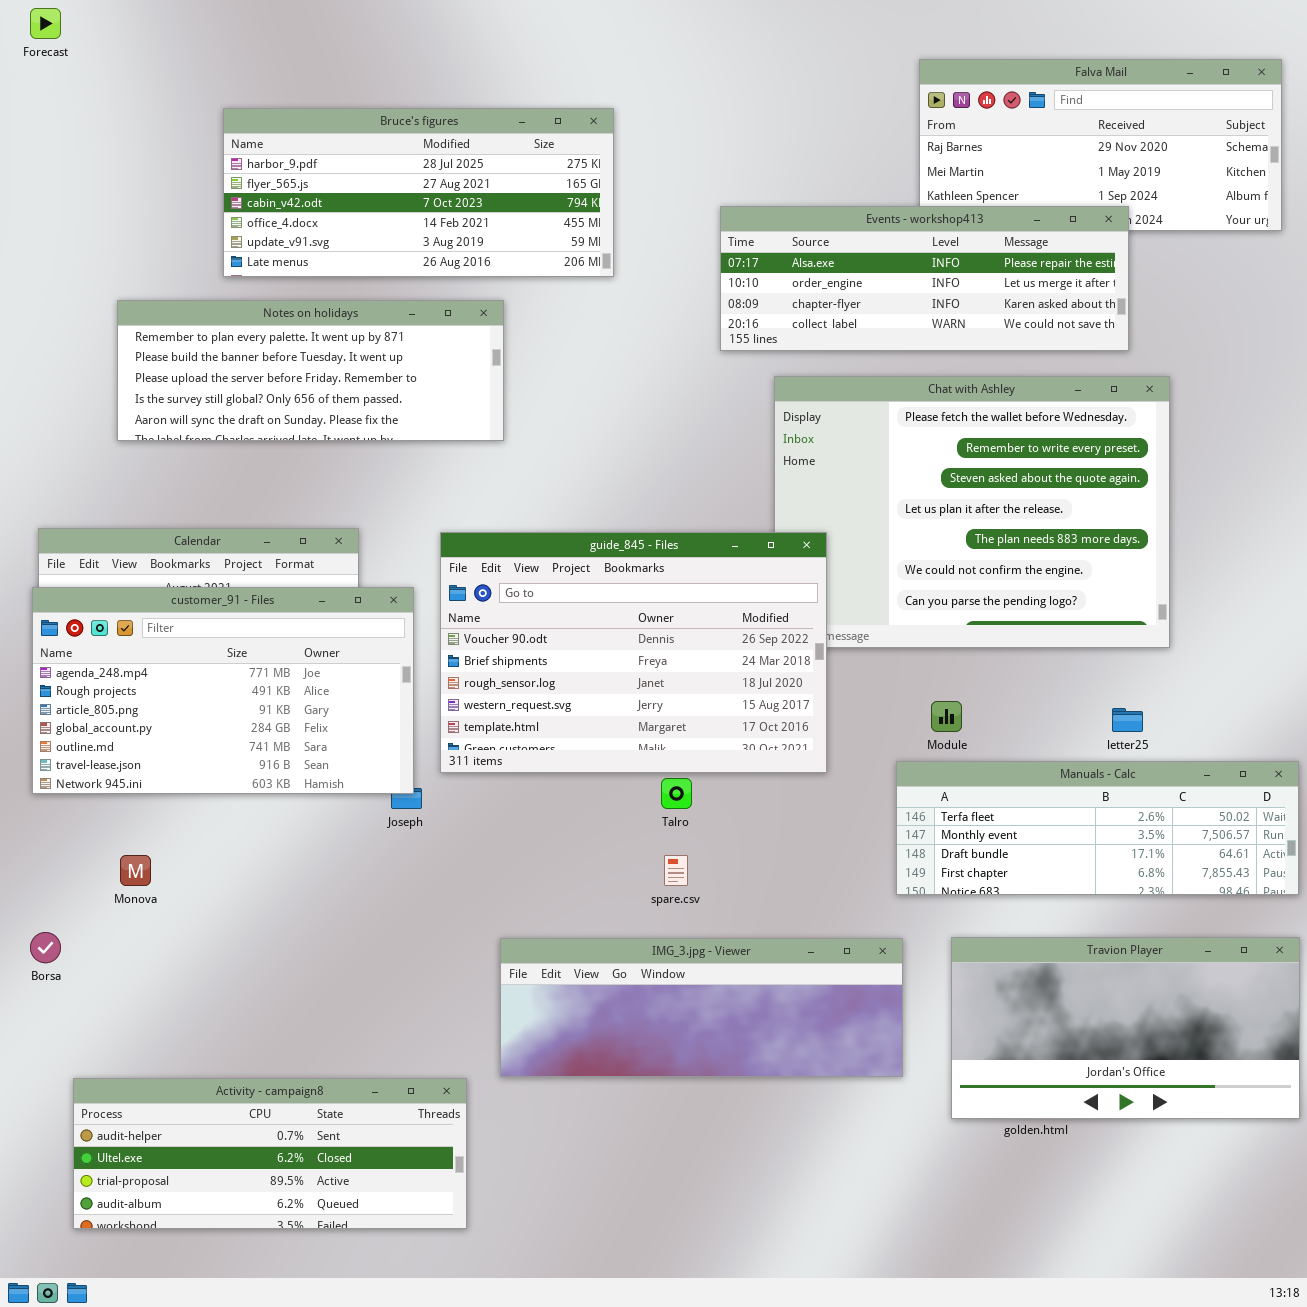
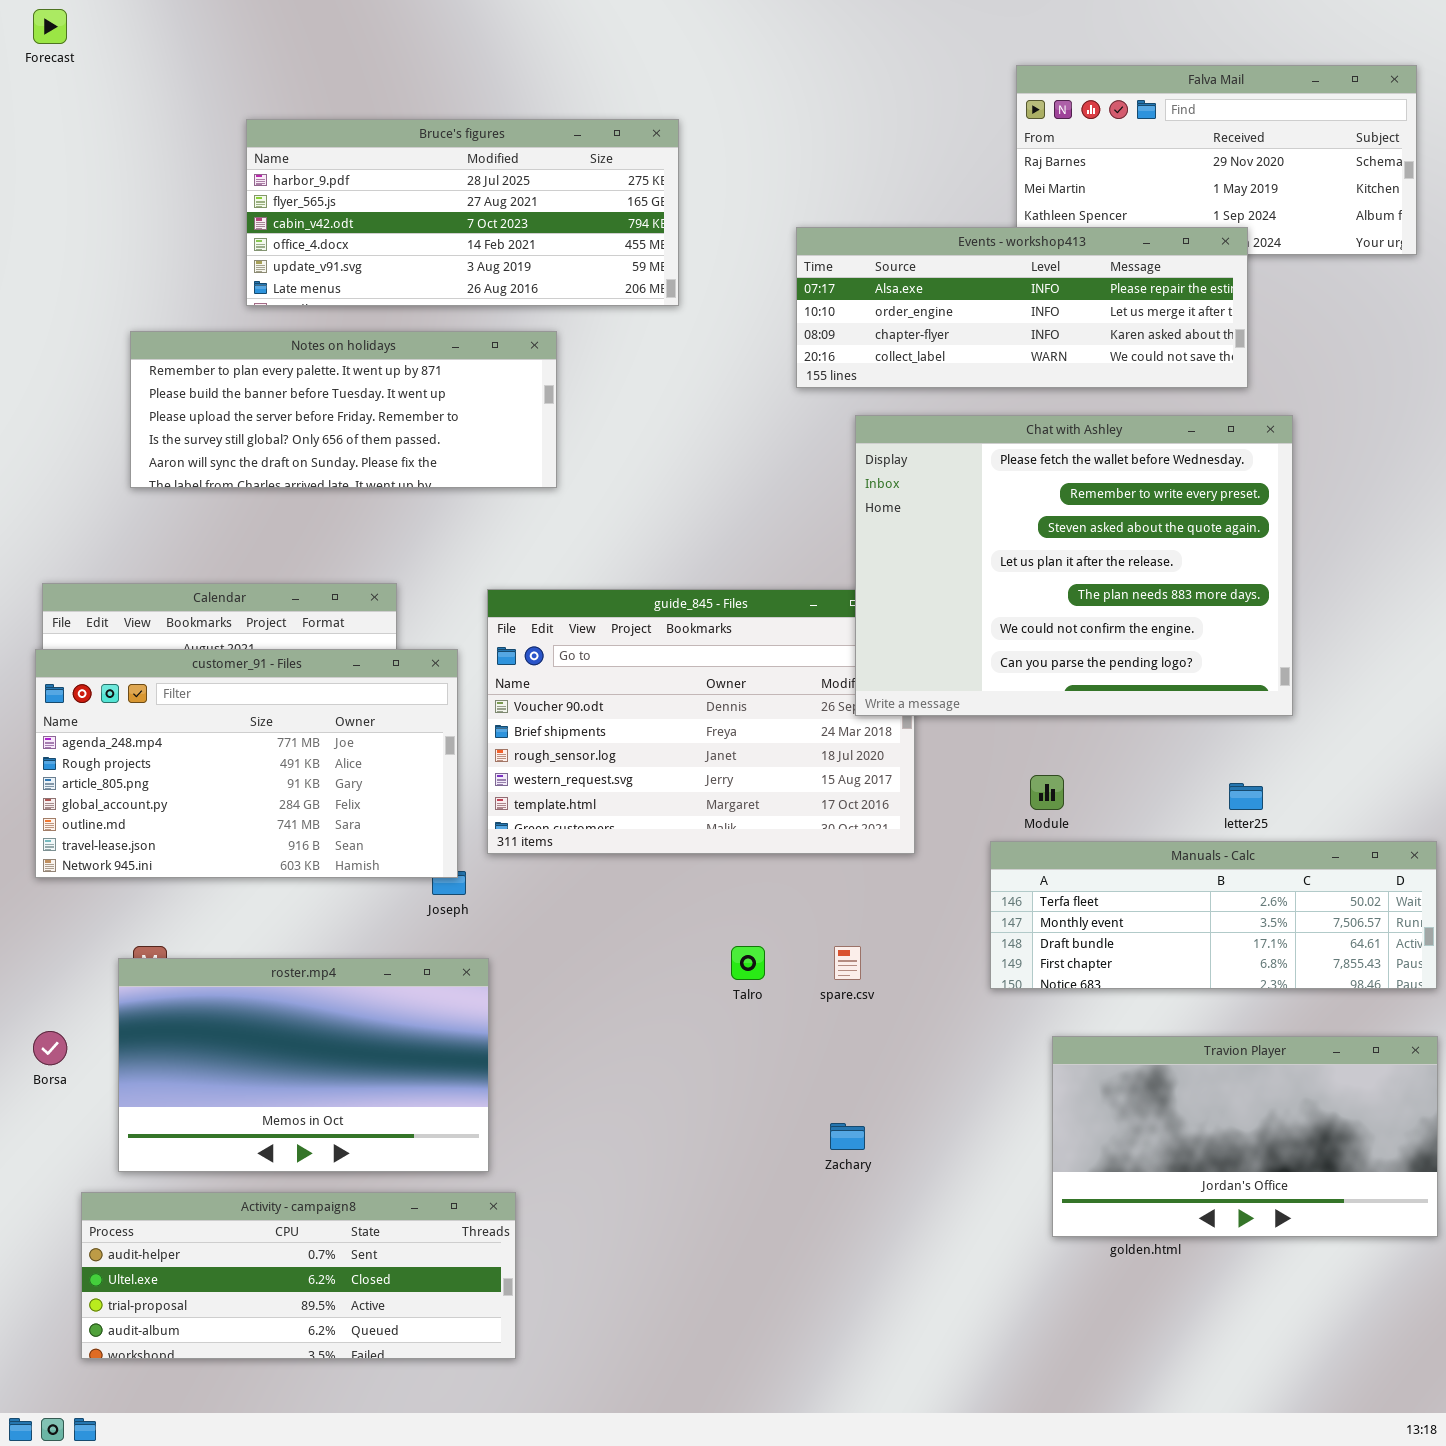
Chat with Ashley: [774,376,1170,648] -> [855,415,1293,716], raised
Talro: [661,778,692,809] -> [731,946,765,980], moved
spare.csv: [664,855,688,886] -> [834,946,861,980], moved
roster.mp4: none -> [118,958,489,1172], opened
IMG_3.jpg - Viewer: [500,938,903,1077] -> none, closed

